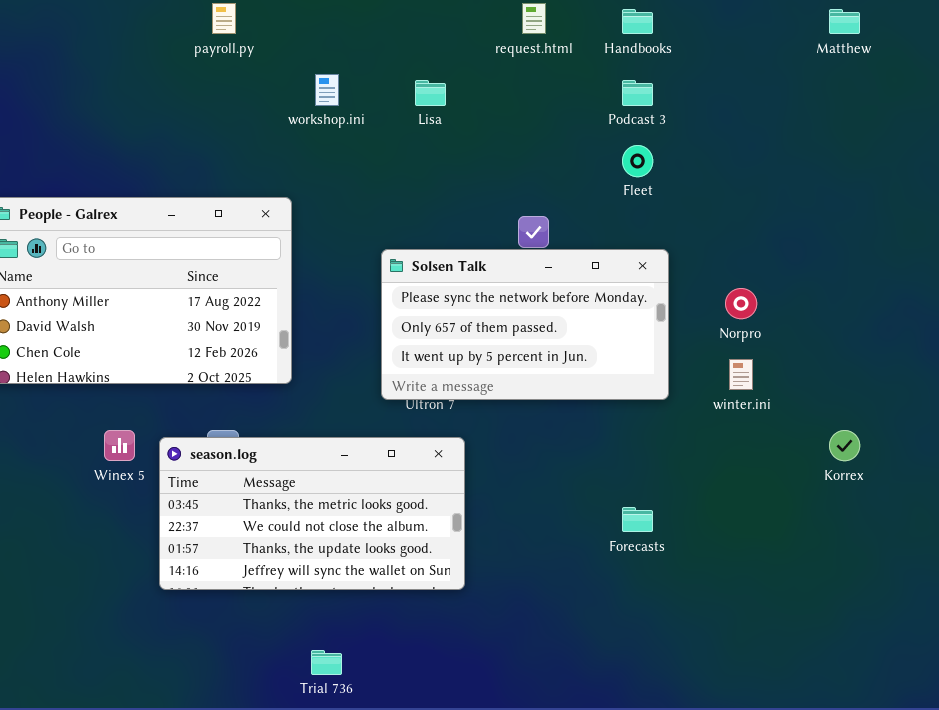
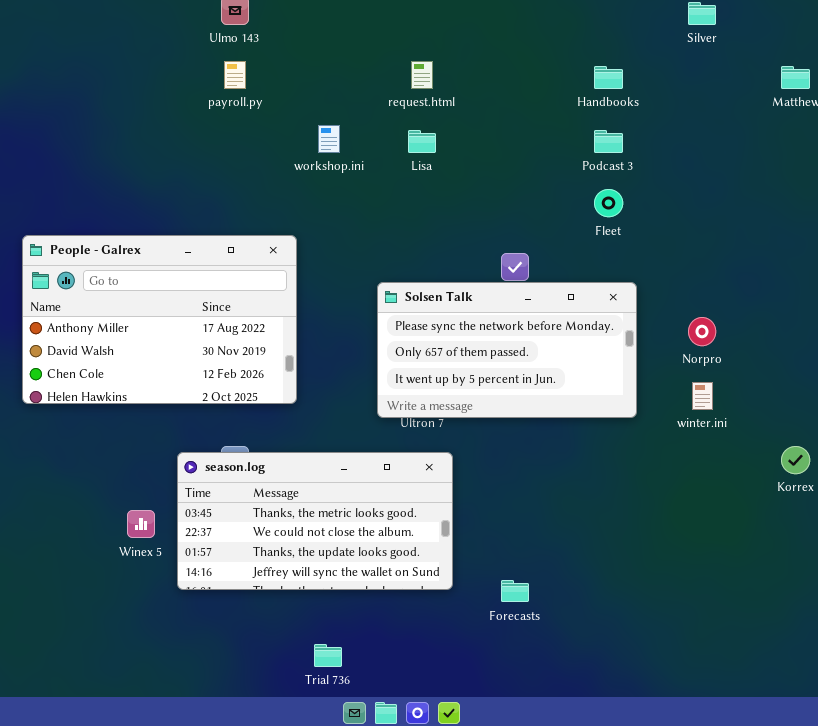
request.html: [522,3,546,34] -> [411,61,433,89], moved
Winex 5: [104,430,135,461] -> [127,510,155,538], moved
Forecasts: [622,507,653,532] -> [501,580,529,602], moved

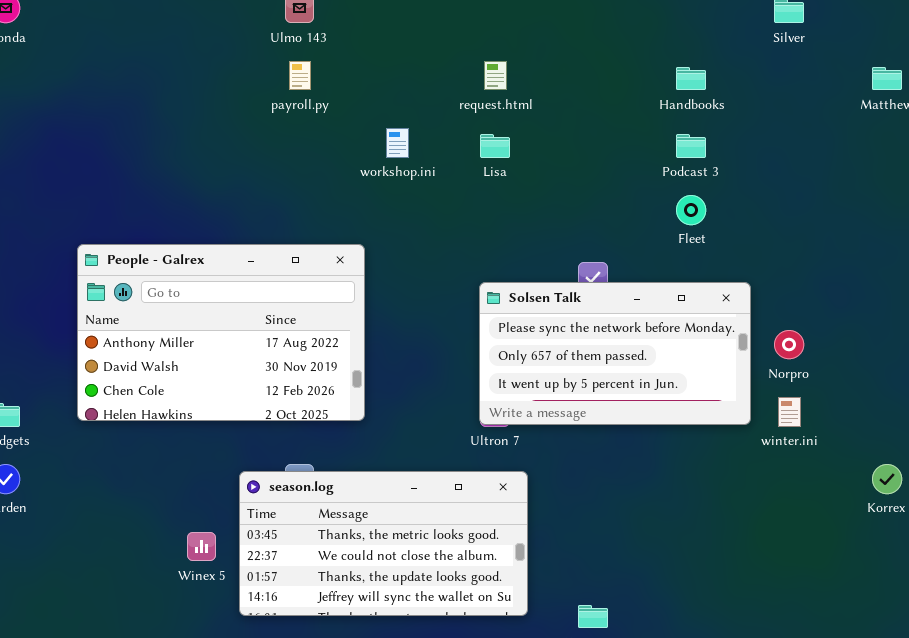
Solsen Talk: [377,282,637,418] -> [479,282,751,425], moved

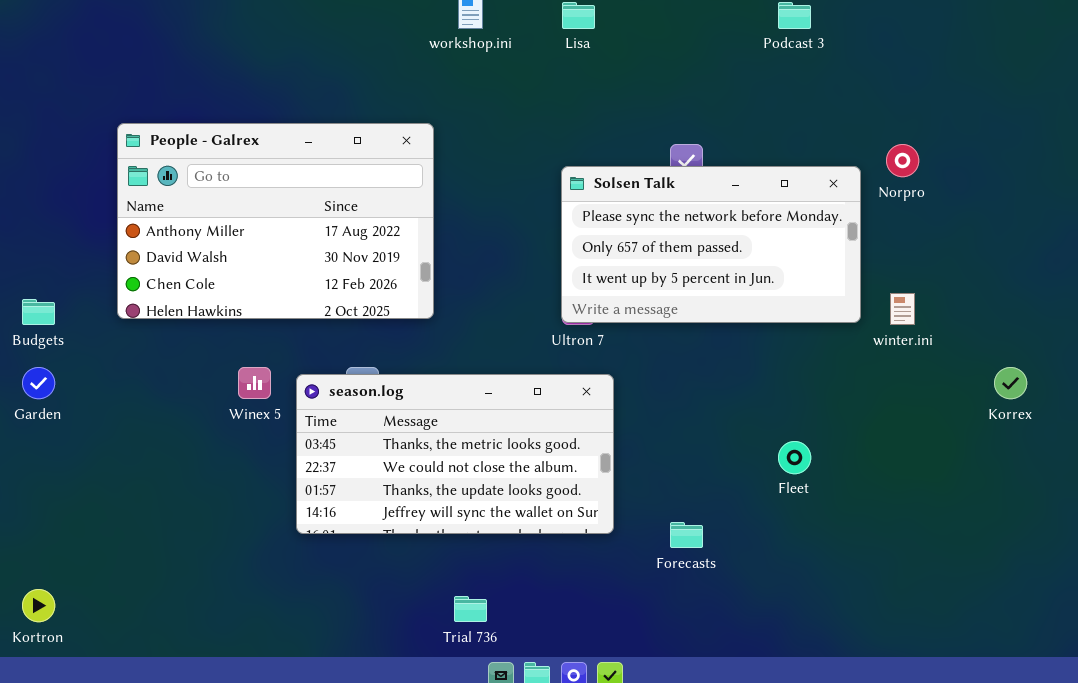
Fleet: [676,195,706,225] -> [778,441,811,474], moved
Norpro: [774,330,804,359] -> [886,144,919,177], moved
Winex 5: [187,532,216,561] -> [238,367,271,399], moved

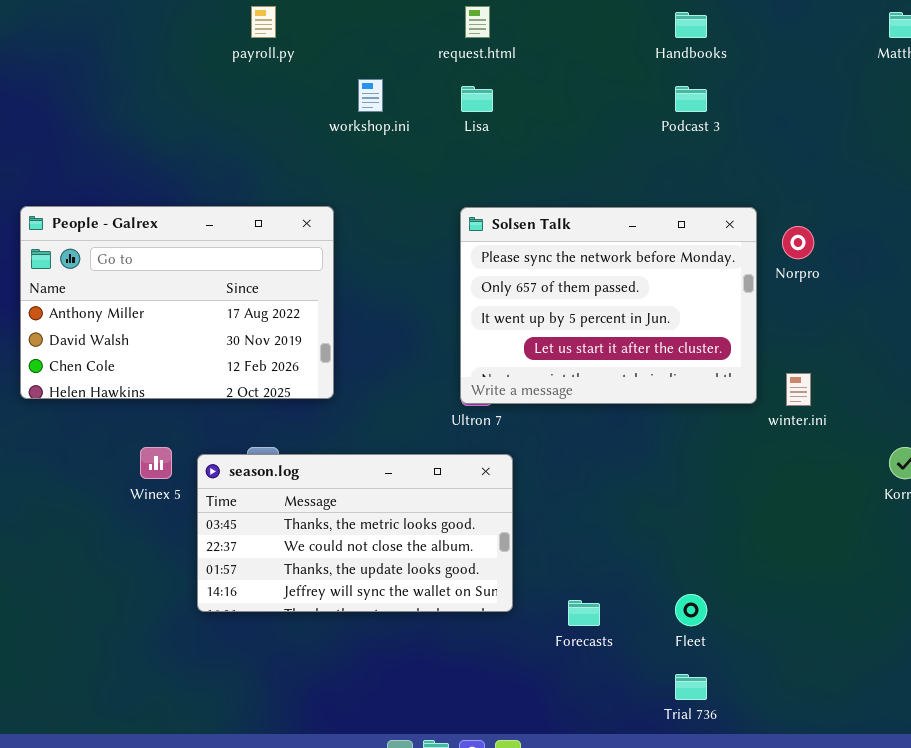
Solsen Talk: [561,166,861,323] -> [460,207,757,404], resized
Fleet: [778,441,811,474] -> [675,594,707,626], moved
Trial 736: [454,596,487,622] -> [675,674,707,700], moved

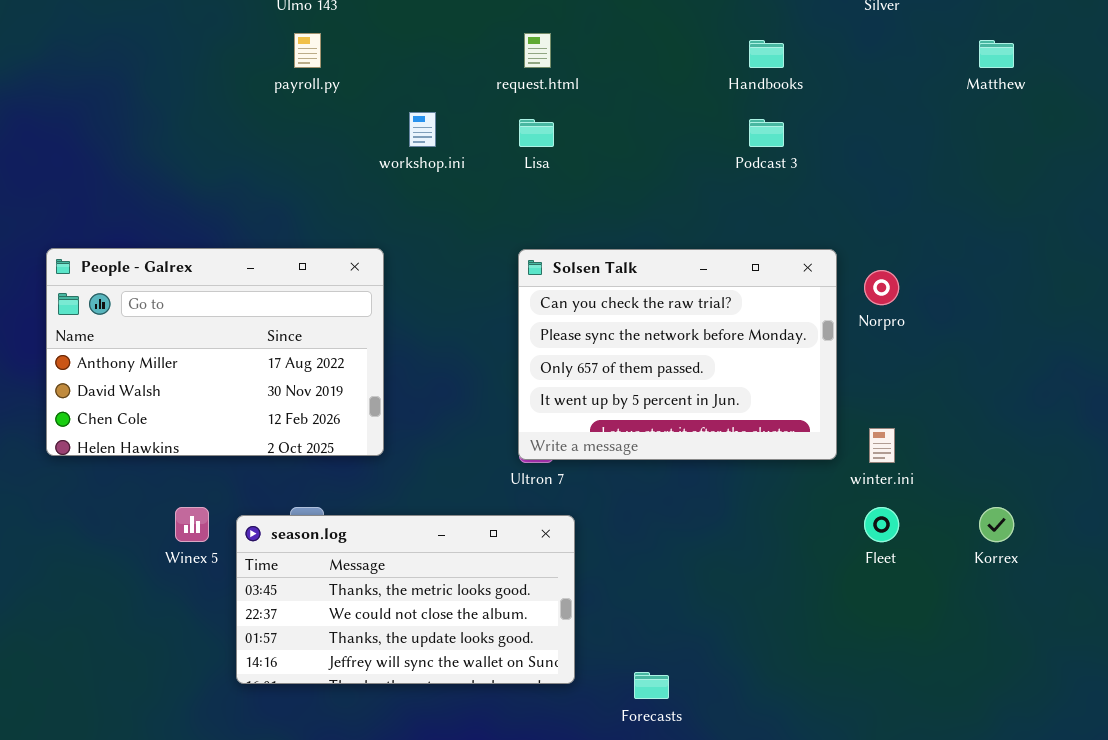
Solsen Talk: [460,207,757,404] -> [518,249,837,460], scrolled up 1 row
Fleet: [675,594,707,626] -> [864,507,899,542], moved

